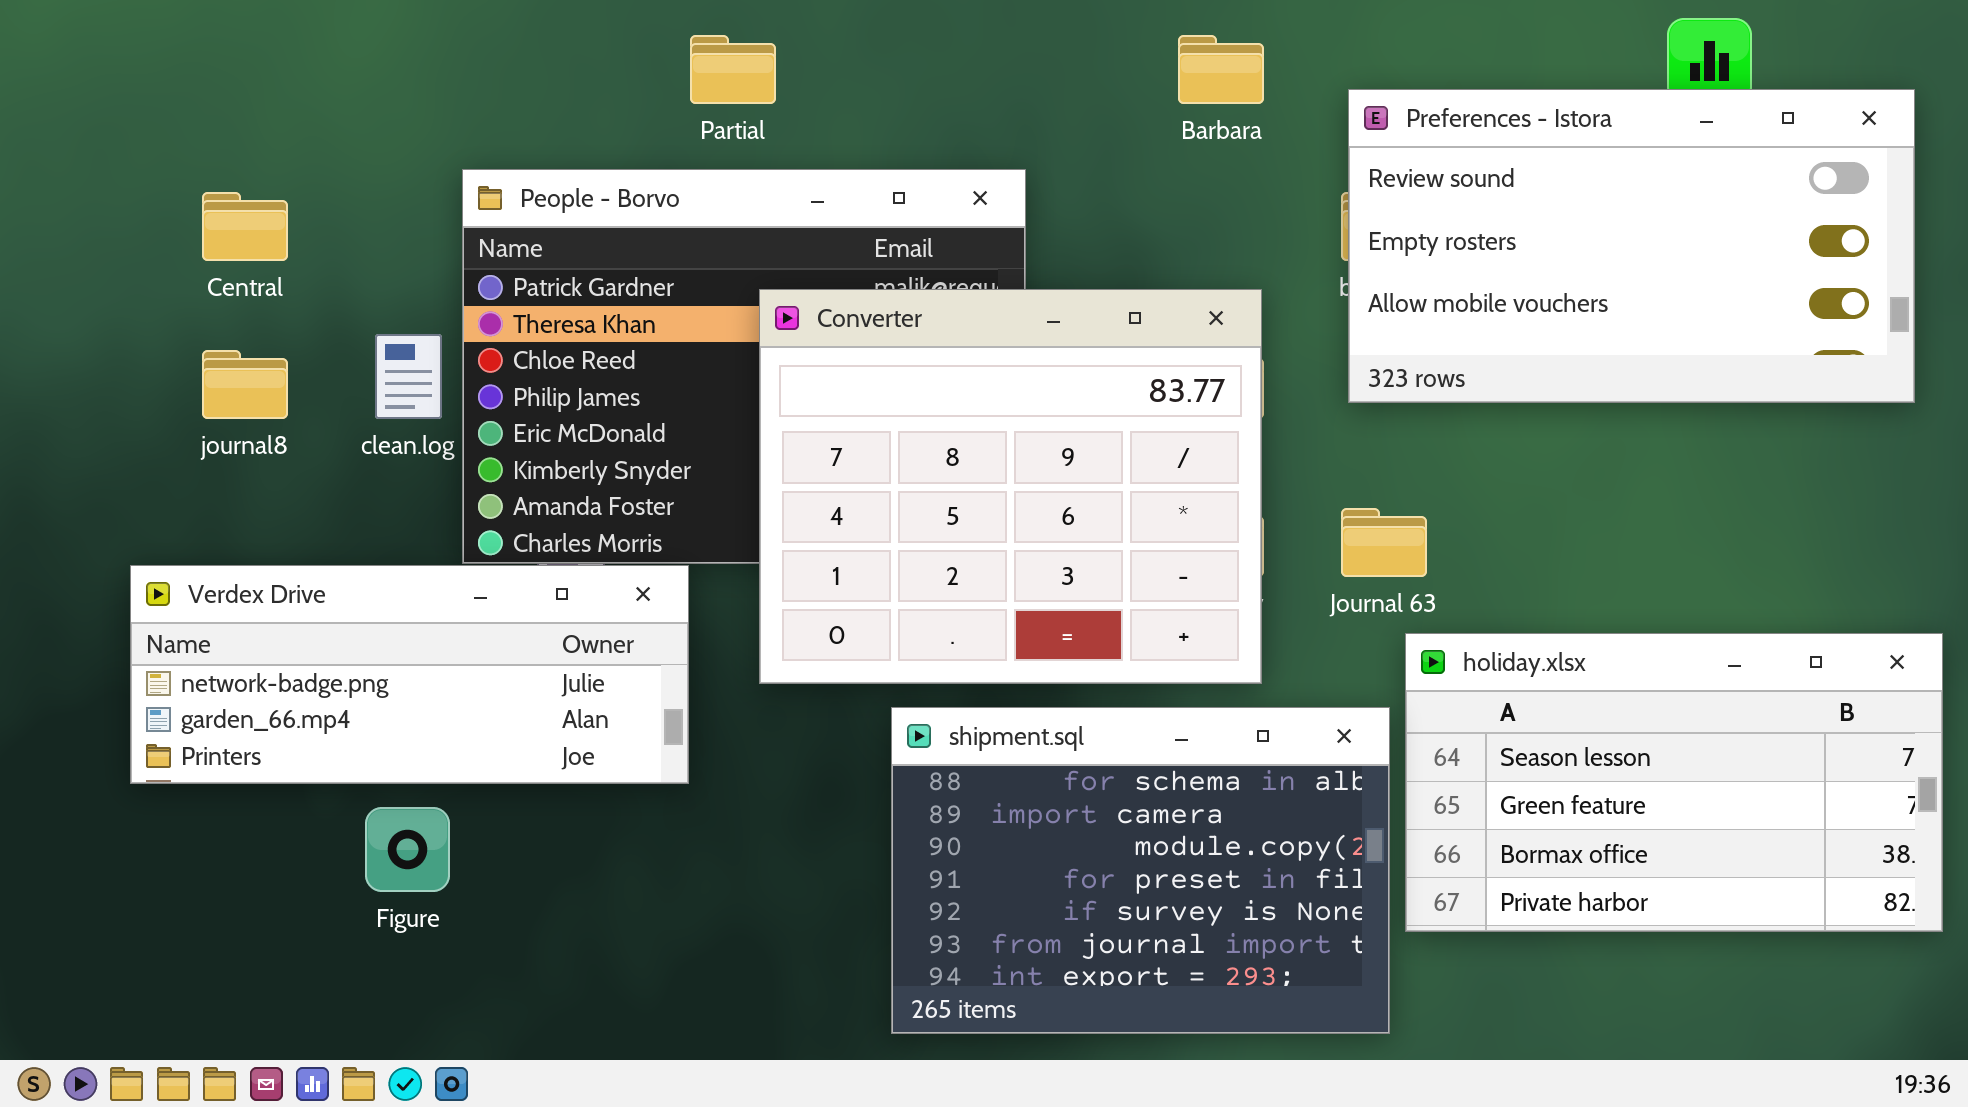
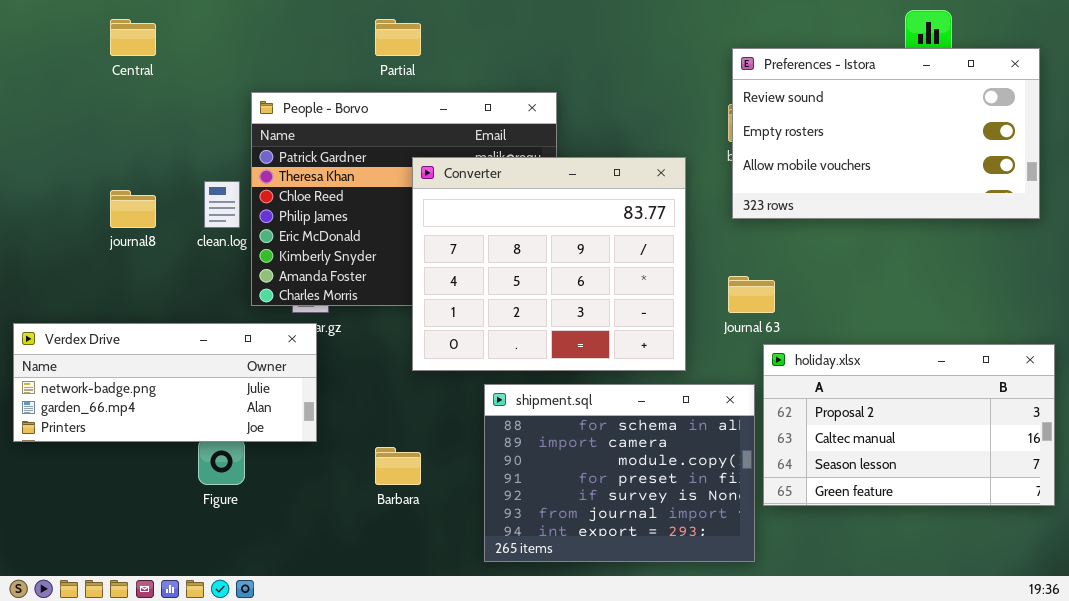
Barbara: [1178,35,1264,104] -> [375,447,421,485], moved
Central: [202,192,288,261] -> [110,19,156,56], moved
Verdex Drive: [130,565,689,784] -> [13,323,317,442], moved
holiday.xlsx: [1405,633,1943,932] -> [763,344,1055,506], scrolled up 2 rows

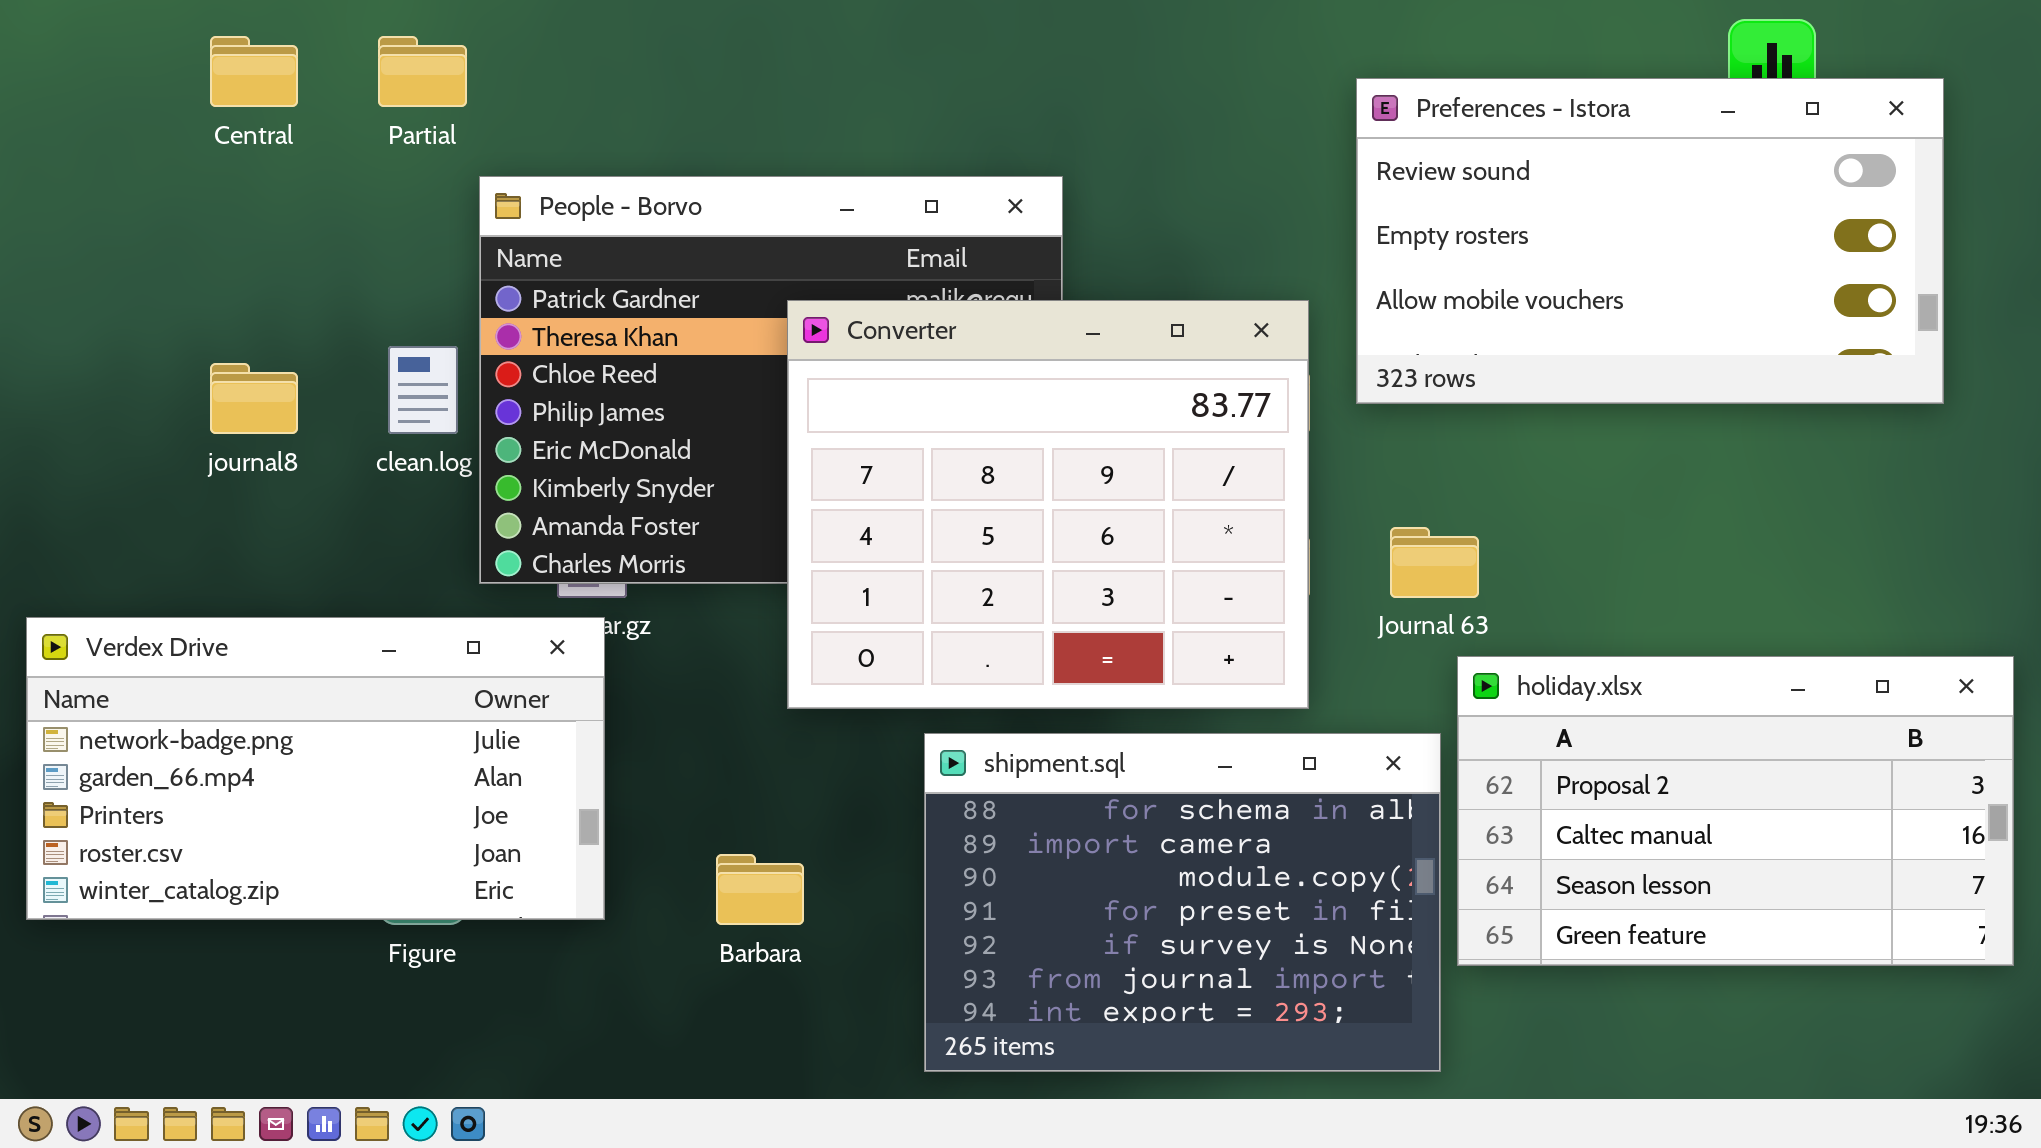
Partial: [375,19,421,56] -> [378,36,467,107], moved
Preferences - Istora: [732,48,1040,219] -> [1356,78,1944,404], moved
Verdex Drive: [13,323,317,442] -> [26,617,605,920], resized

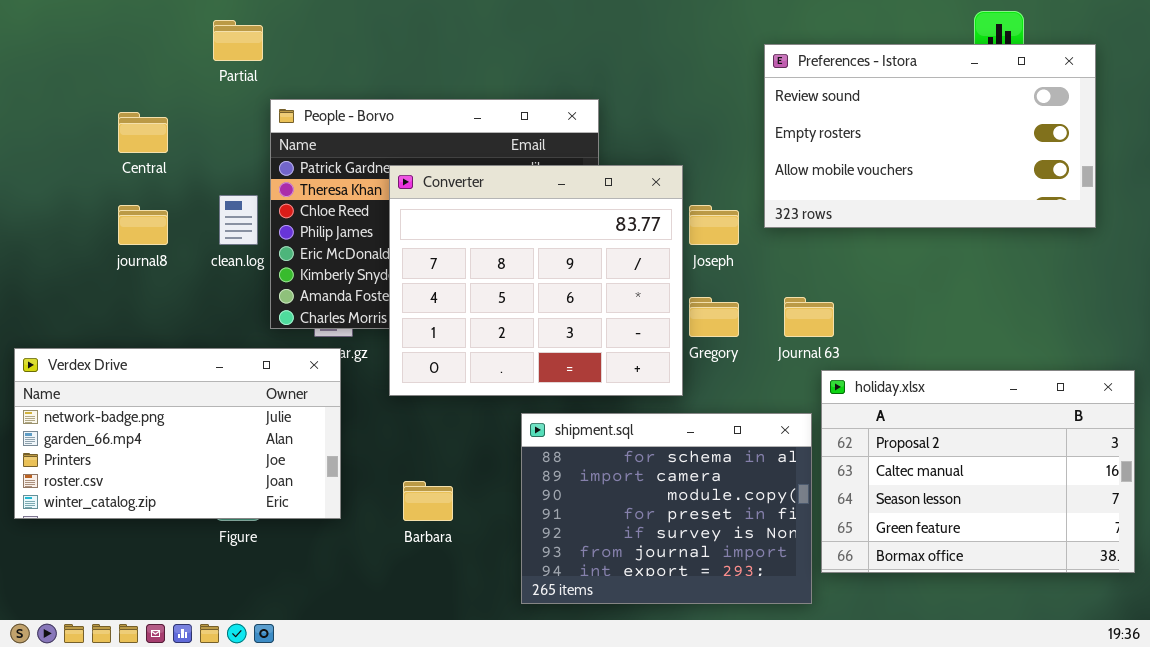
Central: [210,36,298,107] -> [118,112,168,153], moved
Converter: [787,300,1309,709] -> [389,165,683,396], moved
holiday.xlsx: [1457,656,2014,966] -> [821,370,1135,573], resized

